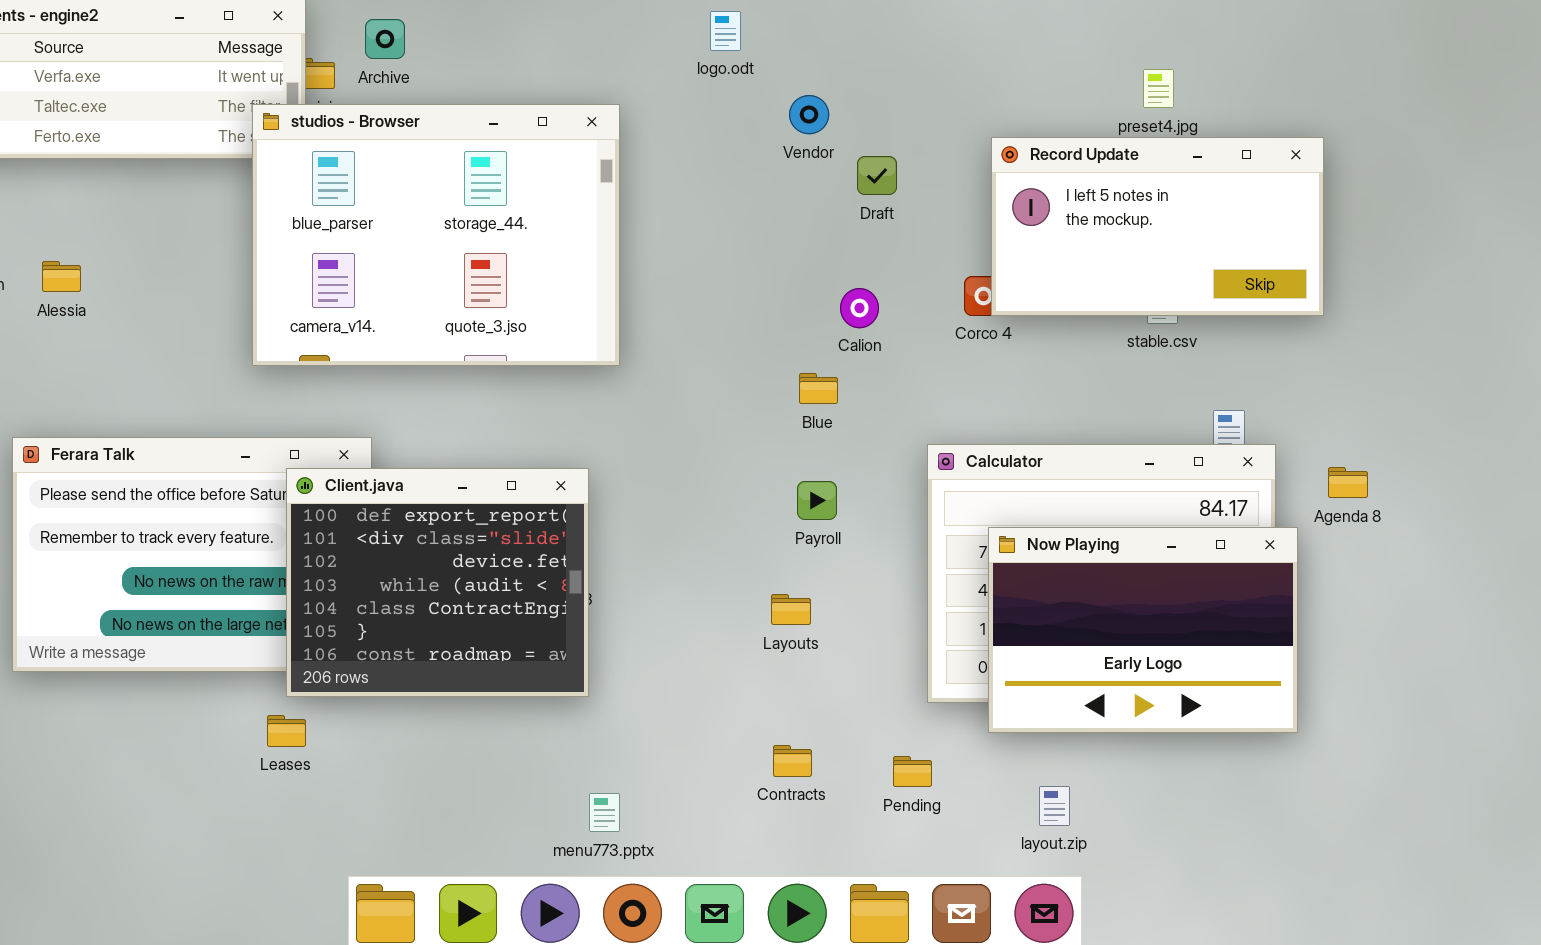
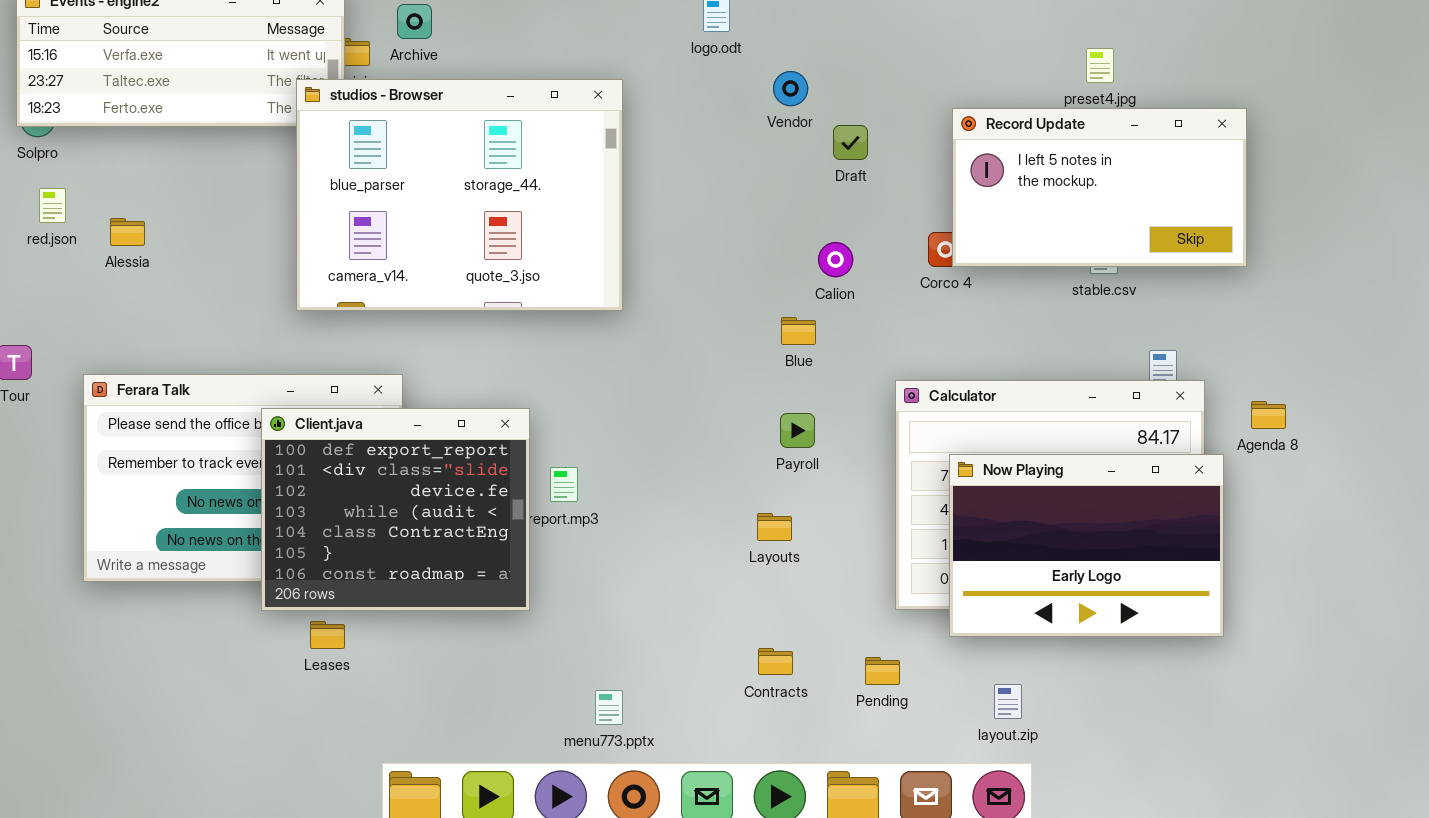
Client.java: [286,468,589,697] -> [261,408,530,611], moved

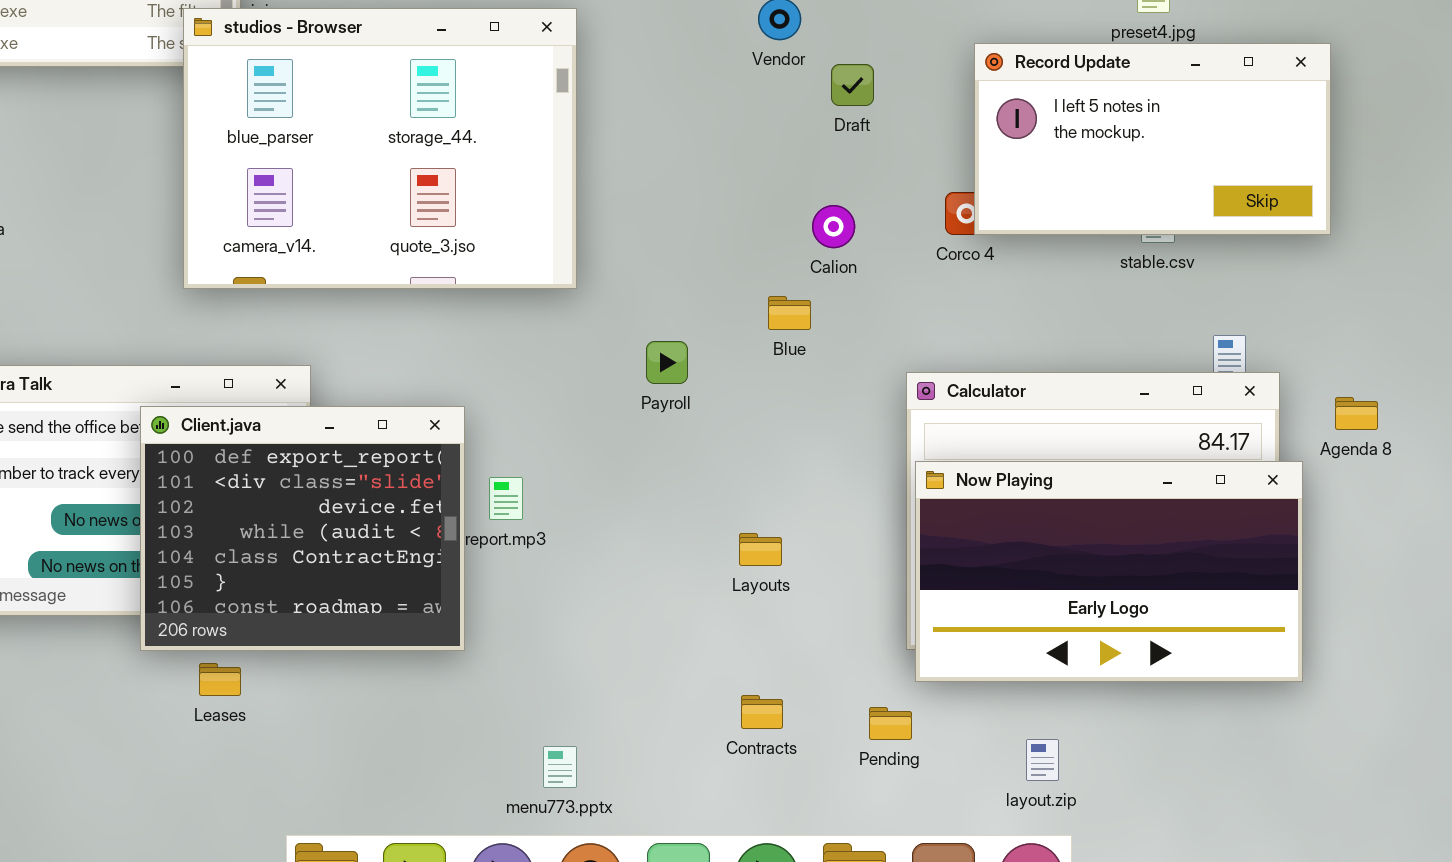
Payroll: [780,413,815,448] -> [646,341,688,384], moved
Now Playing: [949,454,1224,637] -> [915,461,1303,682], resized

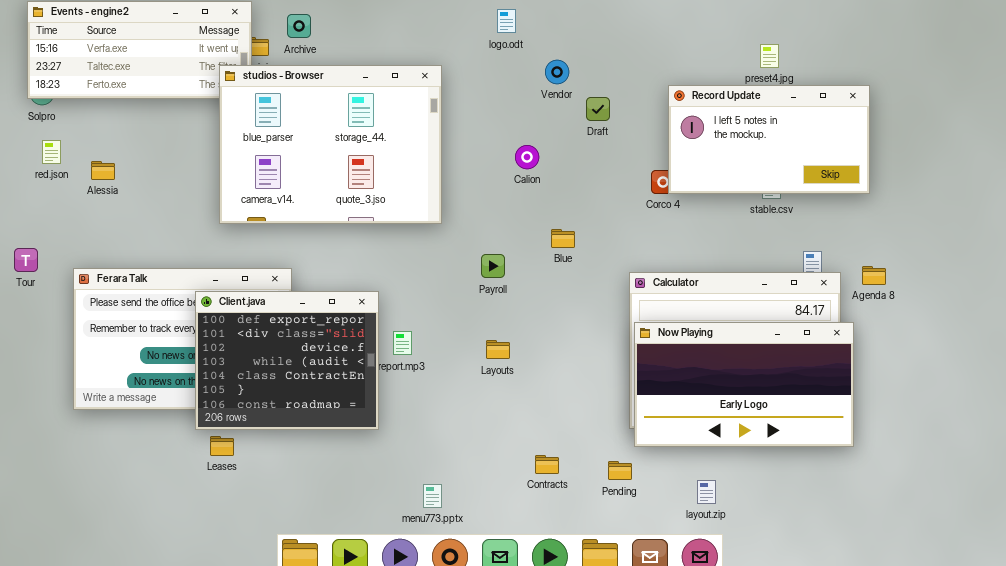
Calion: [812,205,855,248] -> [515,145,539,169], moved
Agenda 8: [1335,397,1378,430] -> [862,266,886,285], moved
Layouts: [739,533,782,566] -> [486,340,510,359], moved
Leases: [199,663,241,696] -> [210,436,234,456], moved

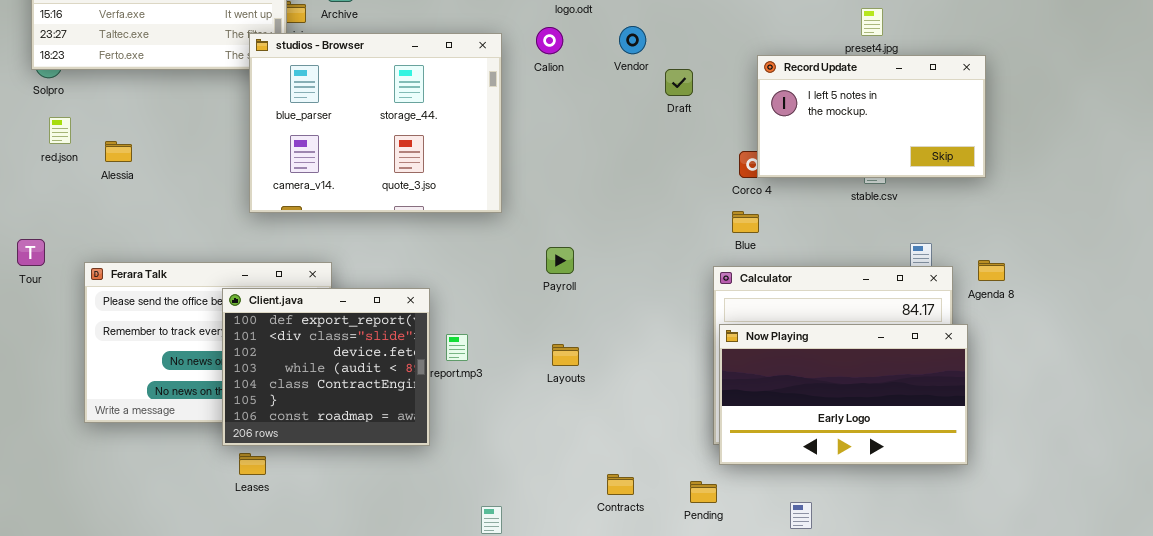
Calion: [515,145,539,169] -> [536,27,563,54], moved
Blue: [551,229,575,248] -> [732,211,759,233], moved

